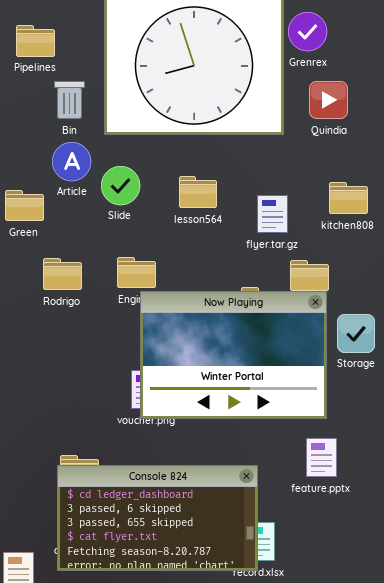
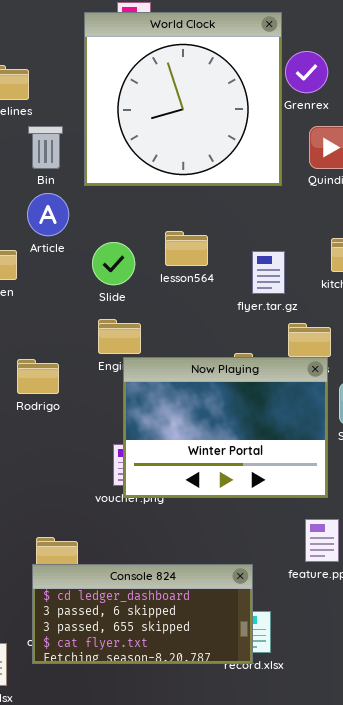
Slide: [101,166,140,205] -> [92,242,135,285], moved
Rodrigo: [43,258,82,290] -> [17,359,59,394], moved
Console 824: [57,465,258,571] -> [32,564,253,664], resized

